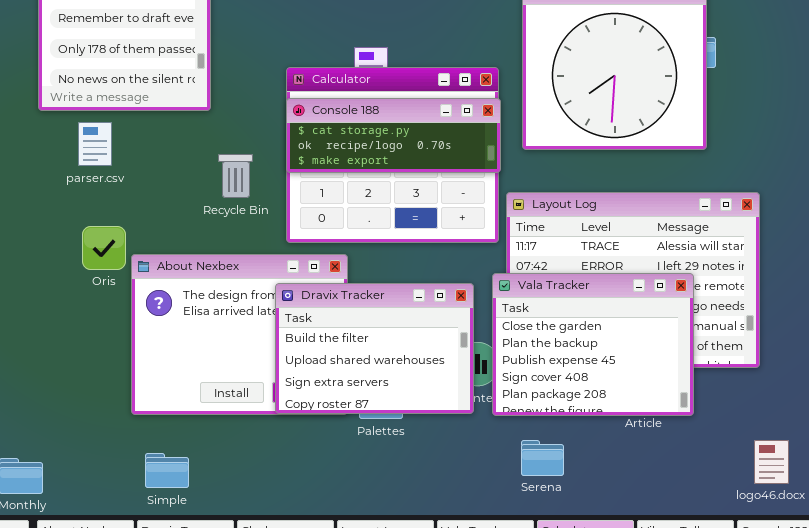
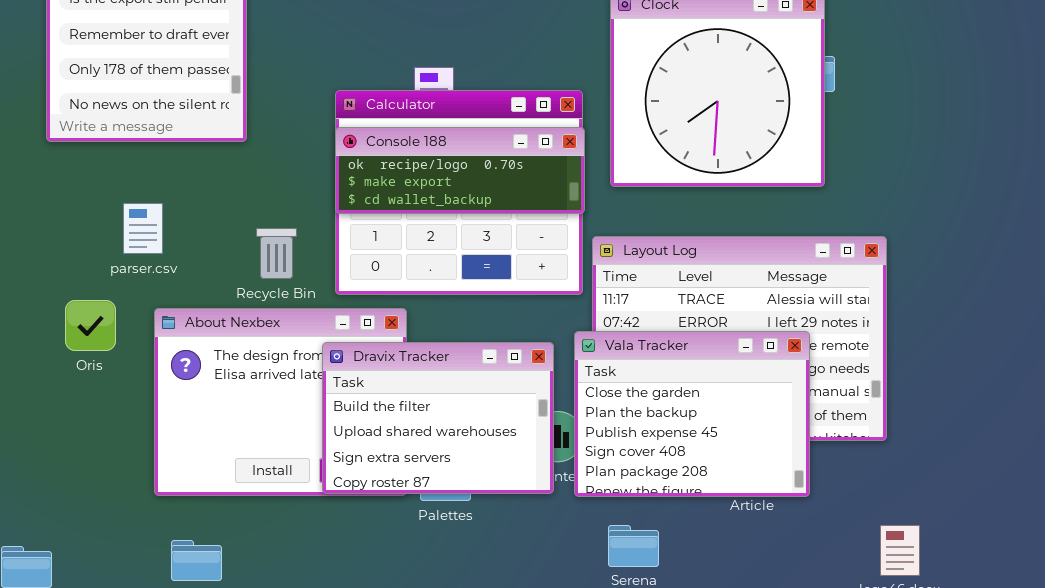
Console 188: [286,98,501,173] -> [335,127,585,214], scrolled down 1 row
parser.csv: [78,122,112,166] -> [123,203,163,254], moved
Recycle Bin: [218,154,253,198] -> [256,228,297,279], moved
Oris: [82,226,126,270] -> [65,300,116,351], moved

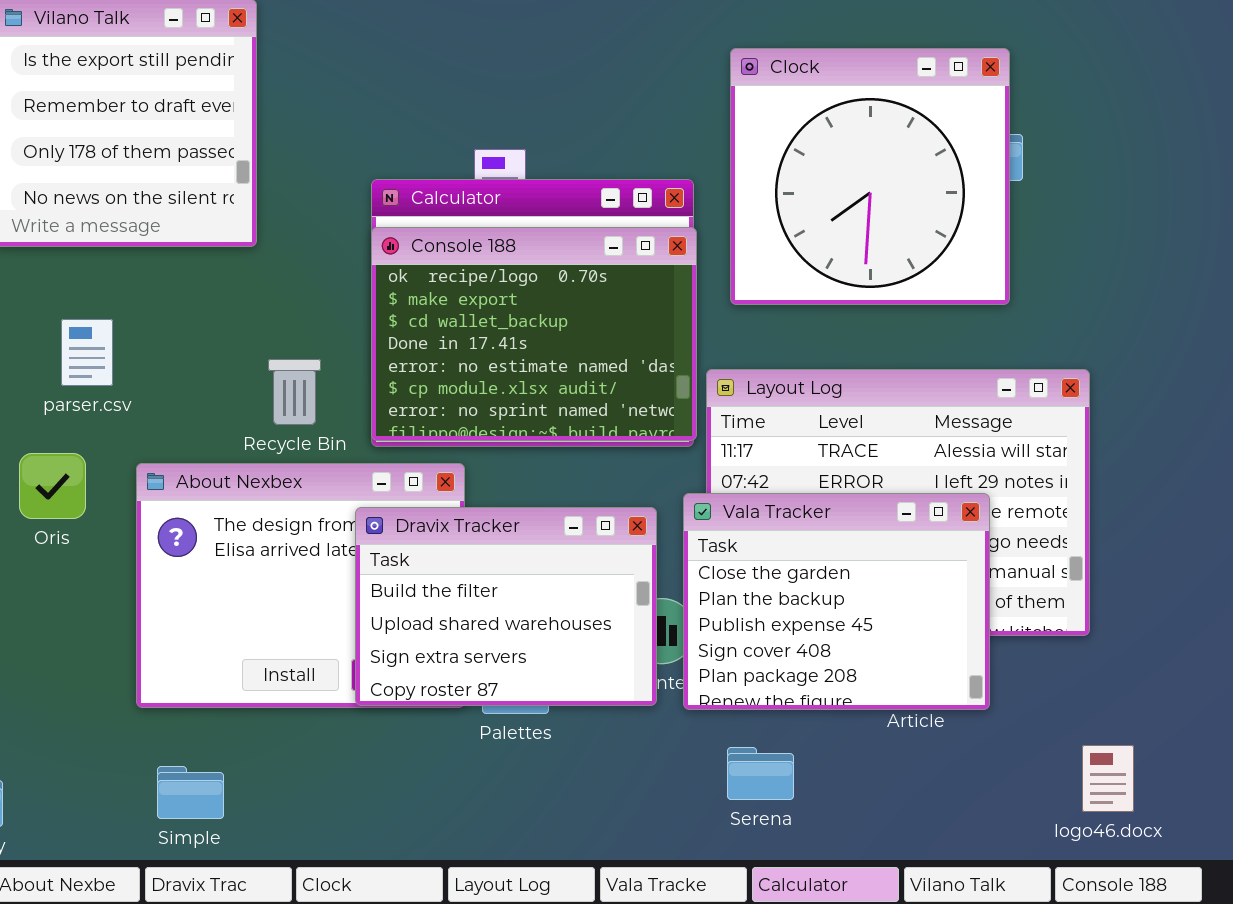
Console 188: [335,127,585,214] -> [371,227,697,441], resized
parser.csv: [123,203,163,254] -> [61,319,113,386], moved

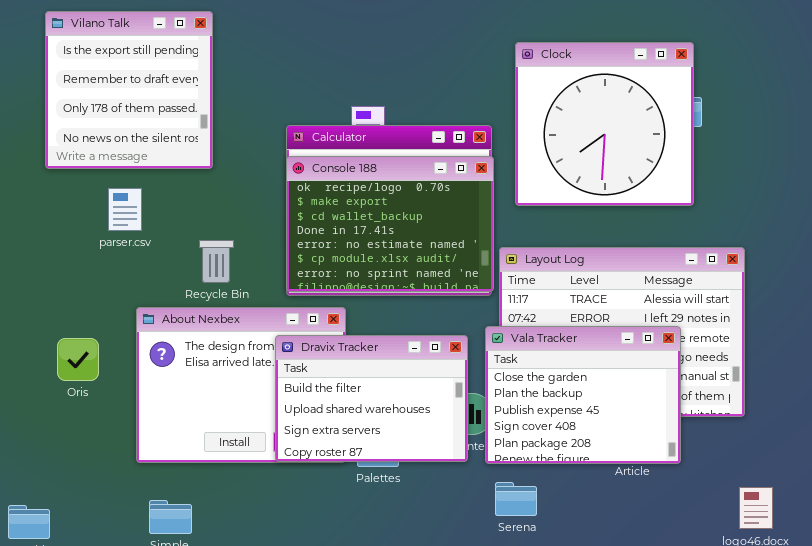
parser.csv: [61,319,113,386] -> [108,188,142,231], moved
Recycle Bin: [268,359,321,425] -> [199,240,234,283], moved
Oris: [19,453,86,519] -> [57,338,99,381], moved
Serena: [727,747,794,800] -> [495,482,537,516], moved

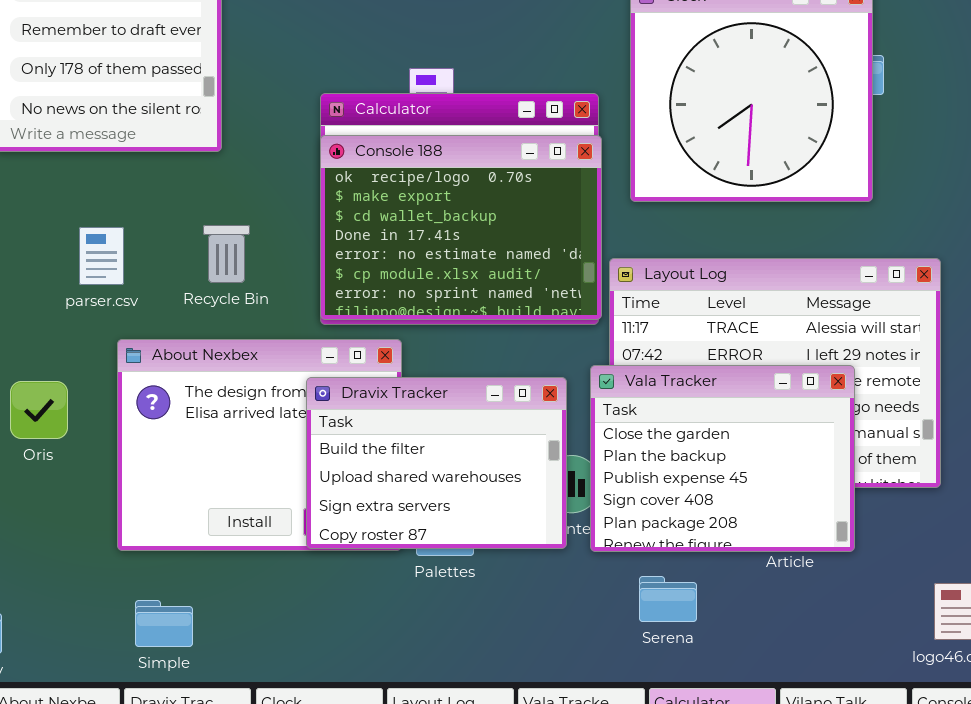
parser.csv: [108,188,142,231] -> [79,227,124,285], moved
Recycle Bin: [199,240,234,283] -> [203,225,250,283], moved
Serena: [495,482,537,516] -> [639,576,697,622], moved

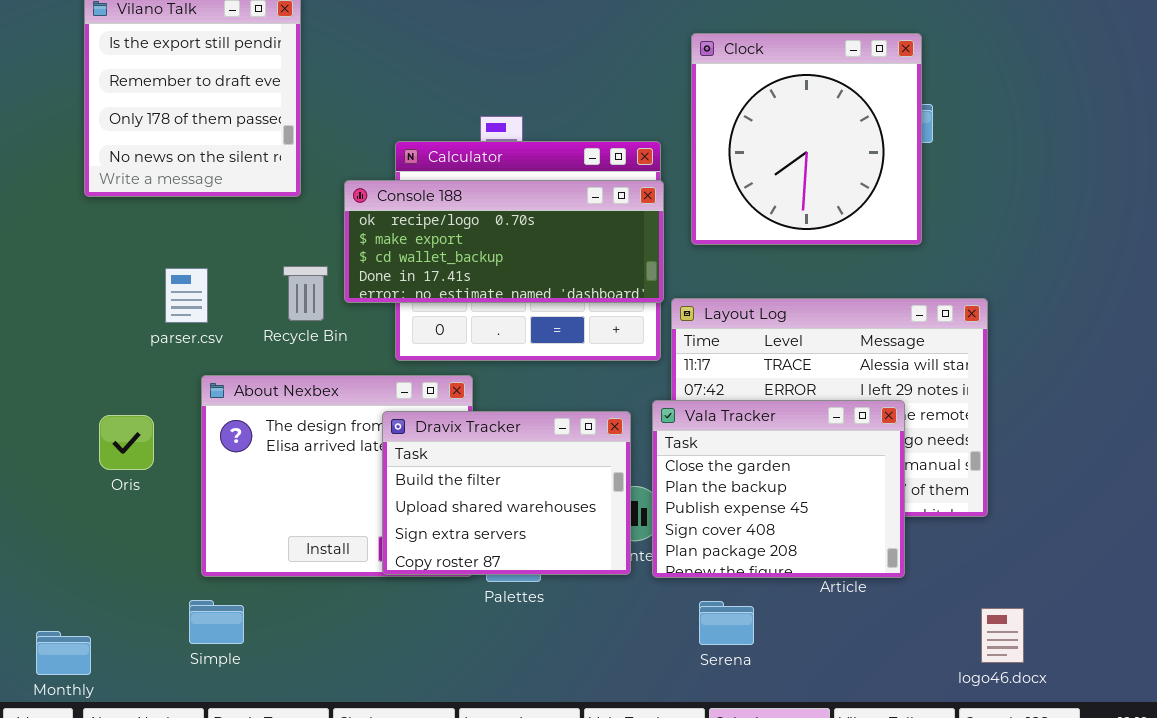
Console 188: [320,135,602,320] -> [344,180,664,303], resized
Simple: [135,600,193,647] -> [189,600,244,644], moved

